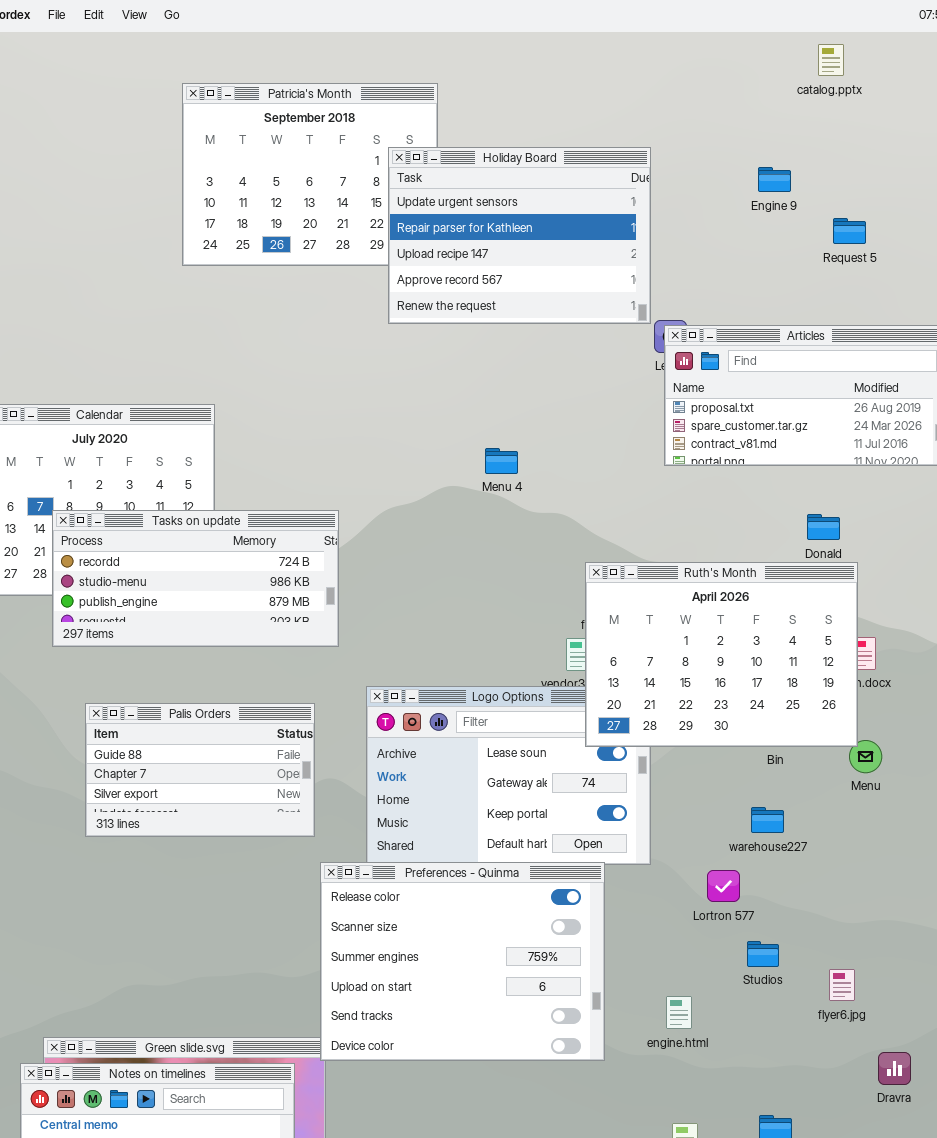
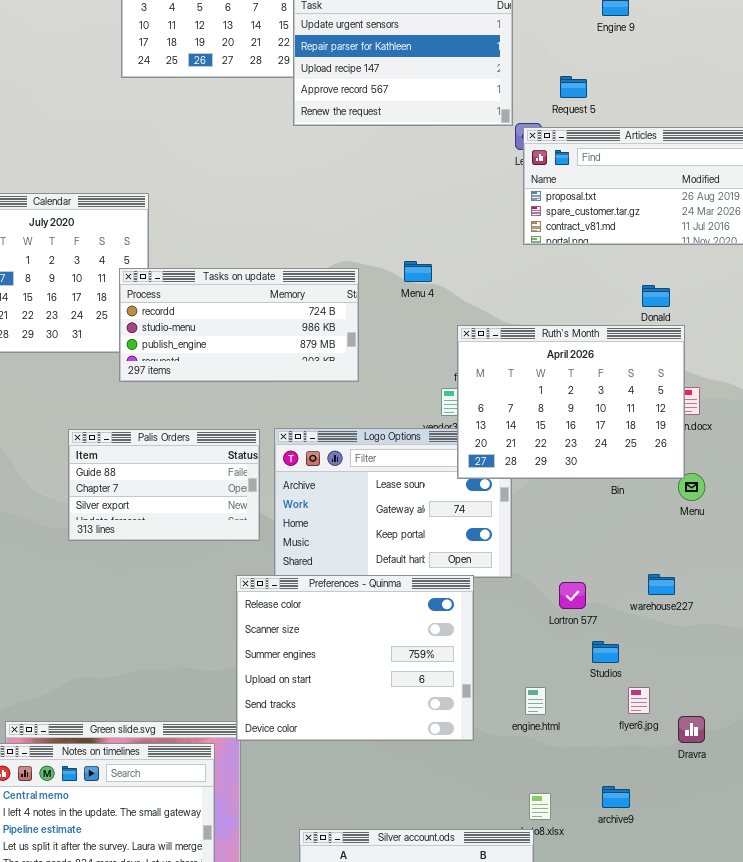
Request 5: [833,218,866,244] -> [560,76,587,98], moved
Menu 4: [485,448,518,474] -> [404,261,432,282], moved
Tasks on update: [52,510,339,647] -> [119,268,359,382], moved
Palis Orders: [85,703,315,837] -> [68,429,260,541], moved
warehouse227: [751,807,784,833] -> [648,574,675,595], moved
flyer6.jpg: [829,969,855,1001] -> [628,687,650,714], moved
Dravra: [878,1052,911,1085] -> [678,716,705,743], moved

